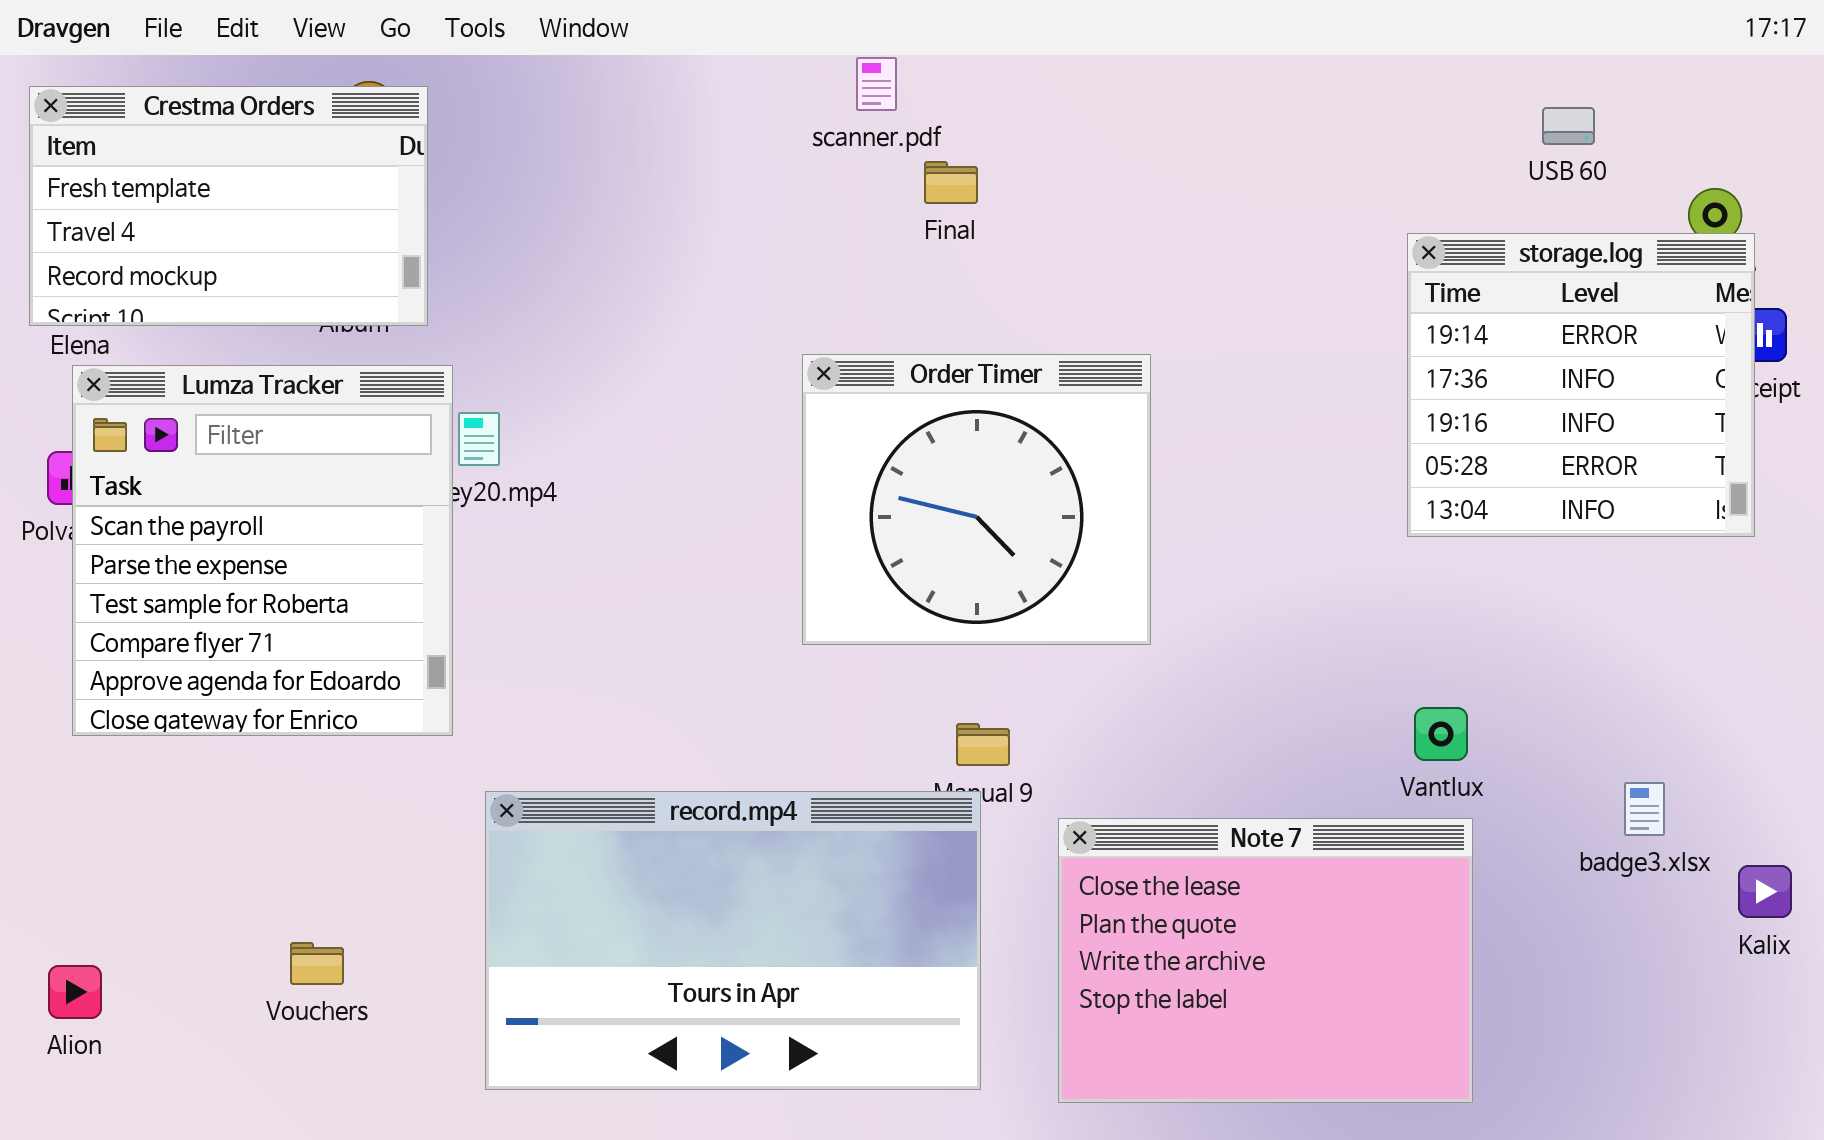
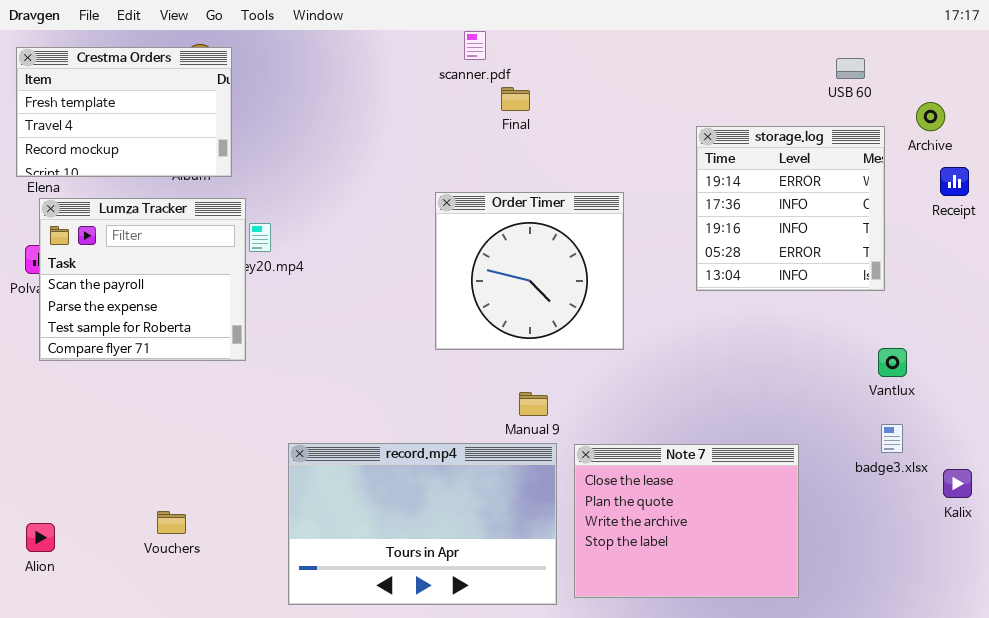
storage.log: [1407,233,1755,537] -> [696,126,885,291], moved
Lumza Tracker: [72,365,453,736] -> [39,198,246,361], resized
Vantlux: [1414,707,1468,761] -> [878,348,907,377], moved
record.mp4: [485,791,981,1090] -> [288,443,557,605], moved

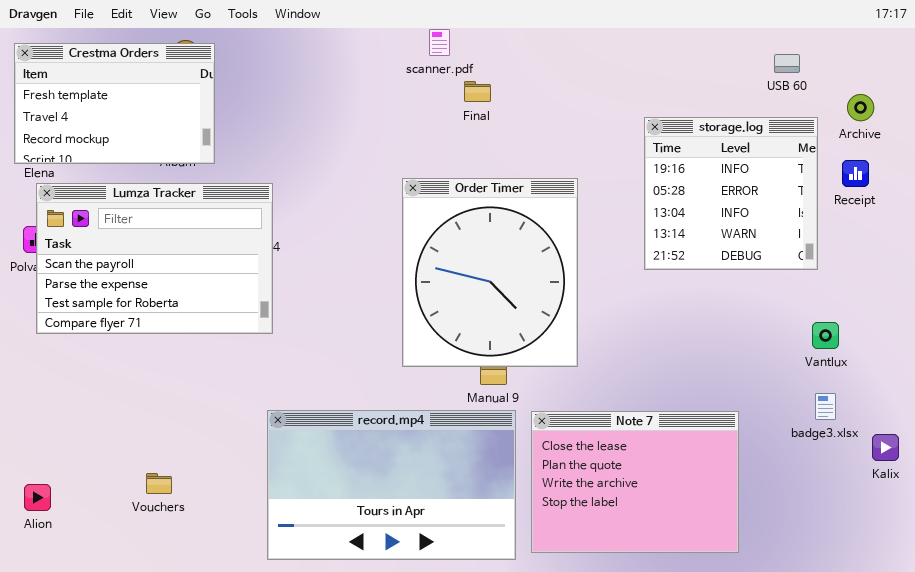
storage.log: [696,126,885,291] -> [644,117,818,270], scrolled down 2 rows
Receipt: [940,167,969,196] -> [842,160,869,187], moved
Order Timer: [435,192,624,350] -> [402,178,578,367], resized
Lumza Tracker: [39,198,246,361] -> [36,183,273,334], resized

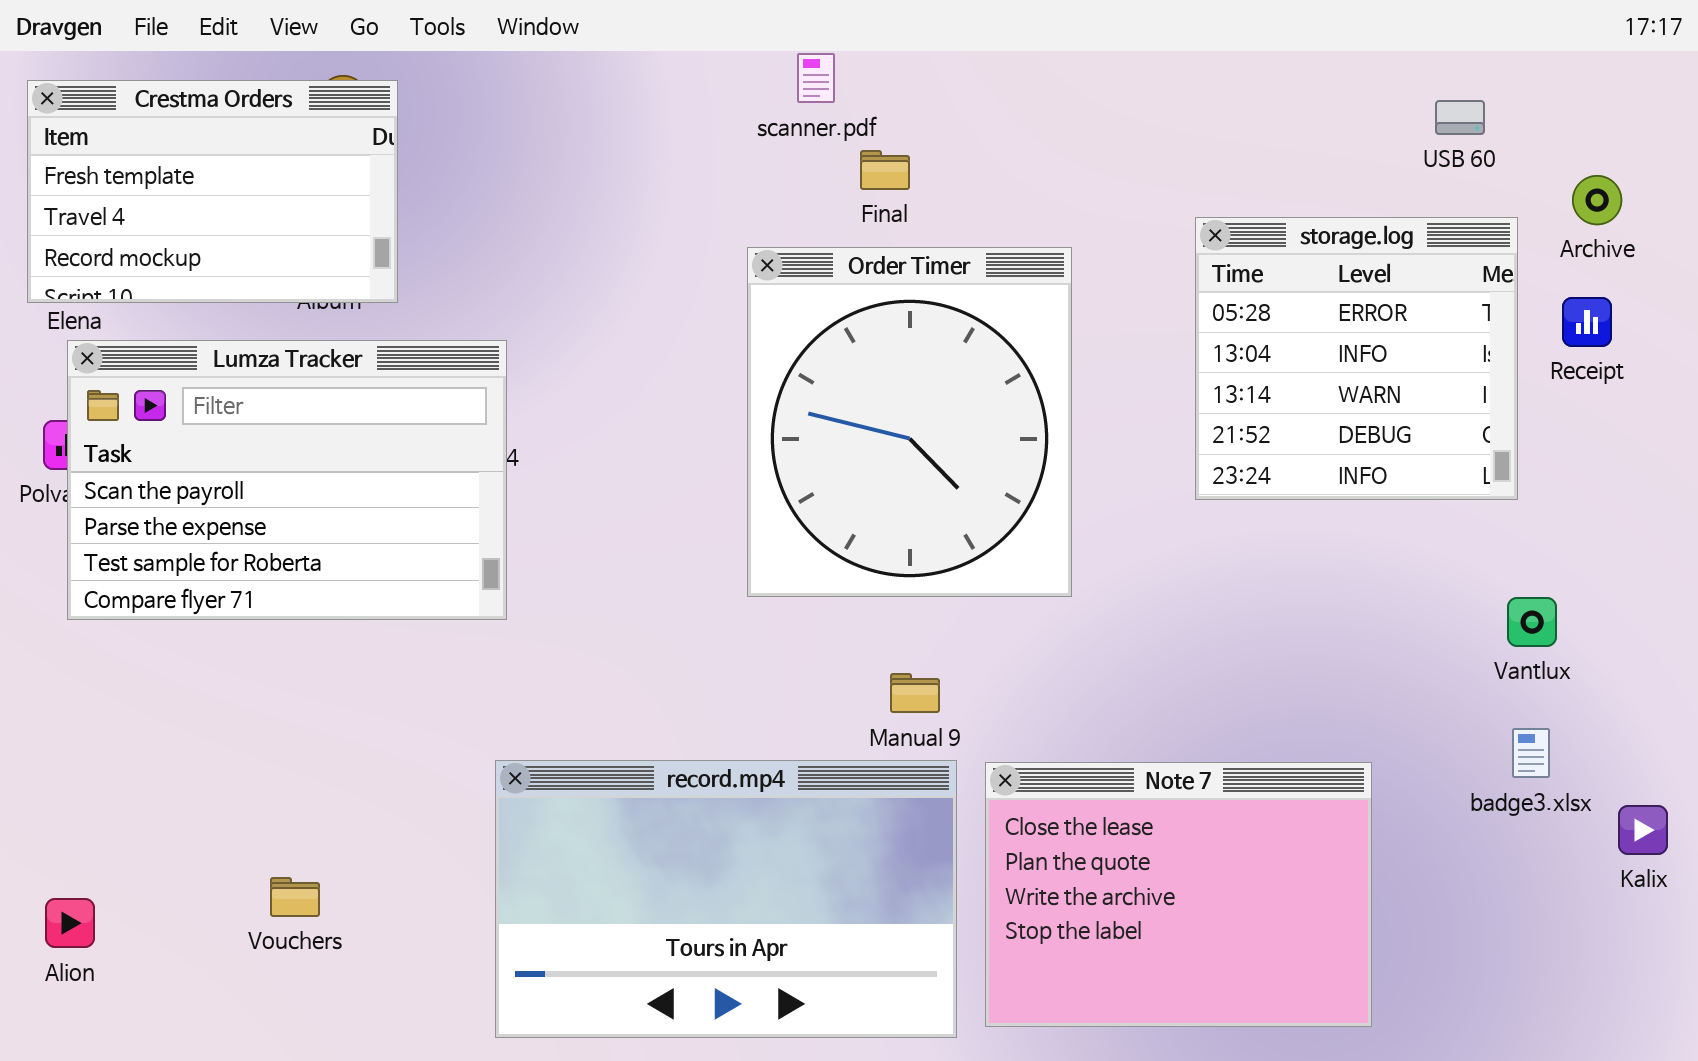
storage.log: [644,117,818,270] -> [1195,217,1518,500], scrolled down 1 row
Order Timer: [402,178,578,367] -> [747,247,1072,597], moved

